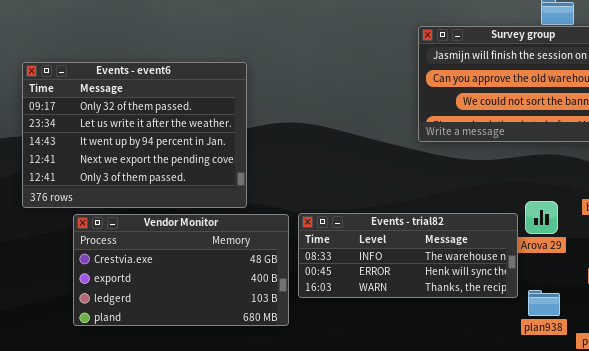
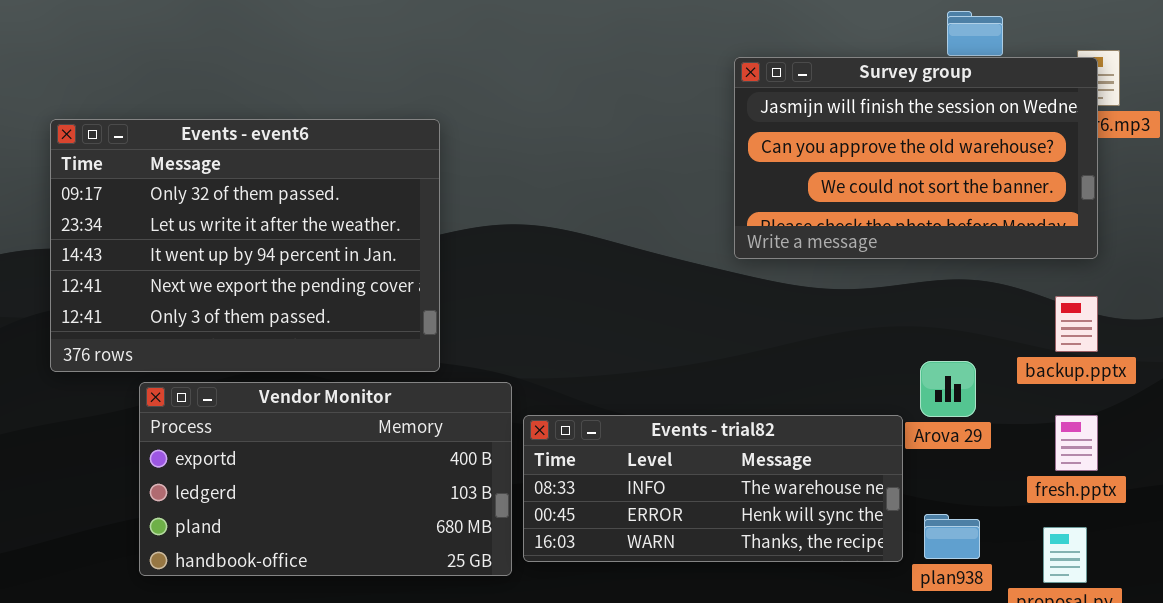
Events - trial82: [298,213,518,298] -> [523,415,903,562], moved
Vendor Monitor: [73,214,289,326] -> [139,382,512,576], scrolled down 1 row

